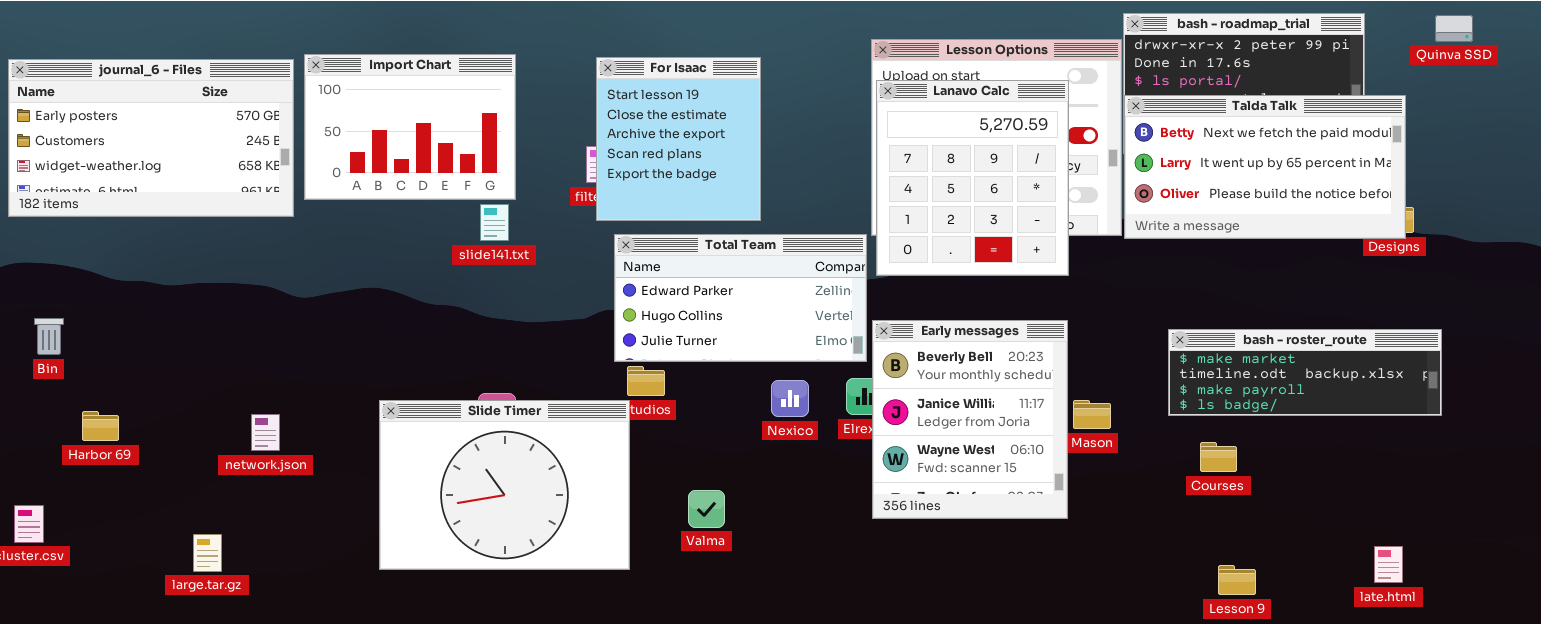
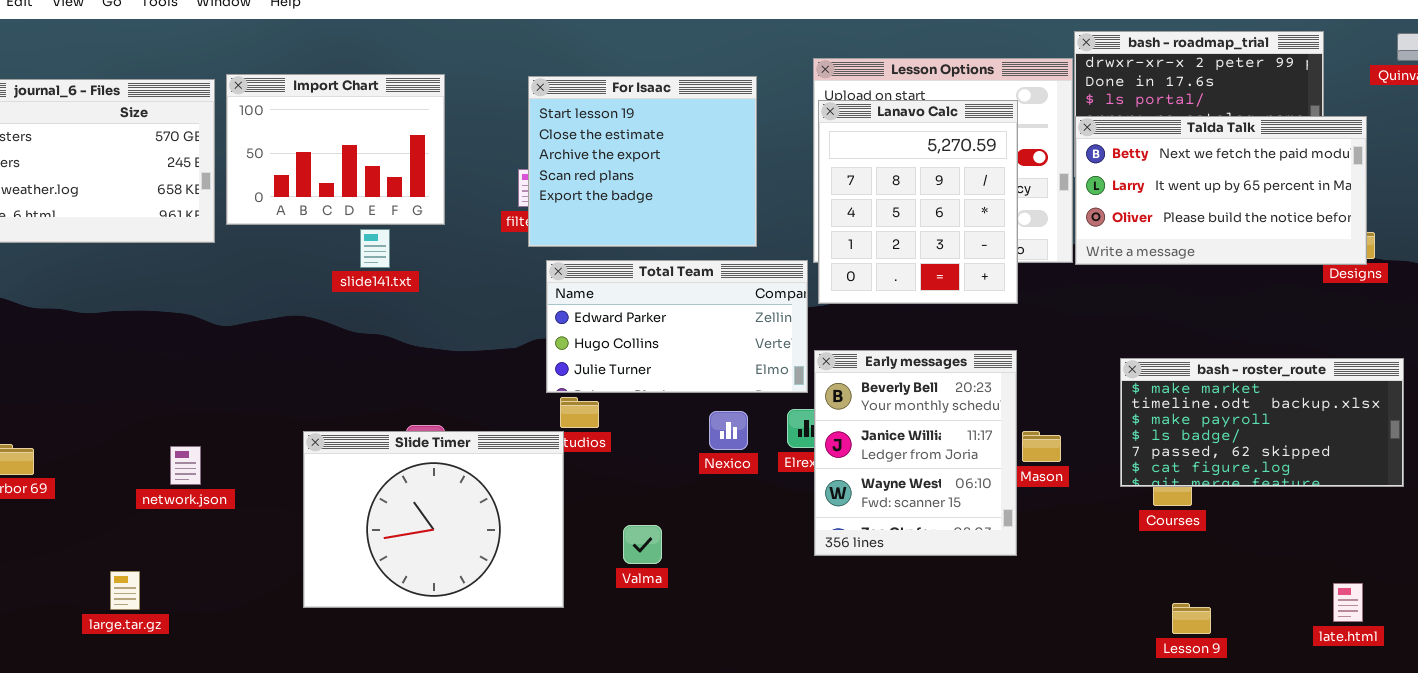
For Isaac: [596,57,761,221] -> [528,76,757,247], resized
slide141.txt: [480,204,509,241] -> [360,229,390,268], moved
bash - roster_route: [1168,329,1442,416] -> [1120,358,1404,487], resized

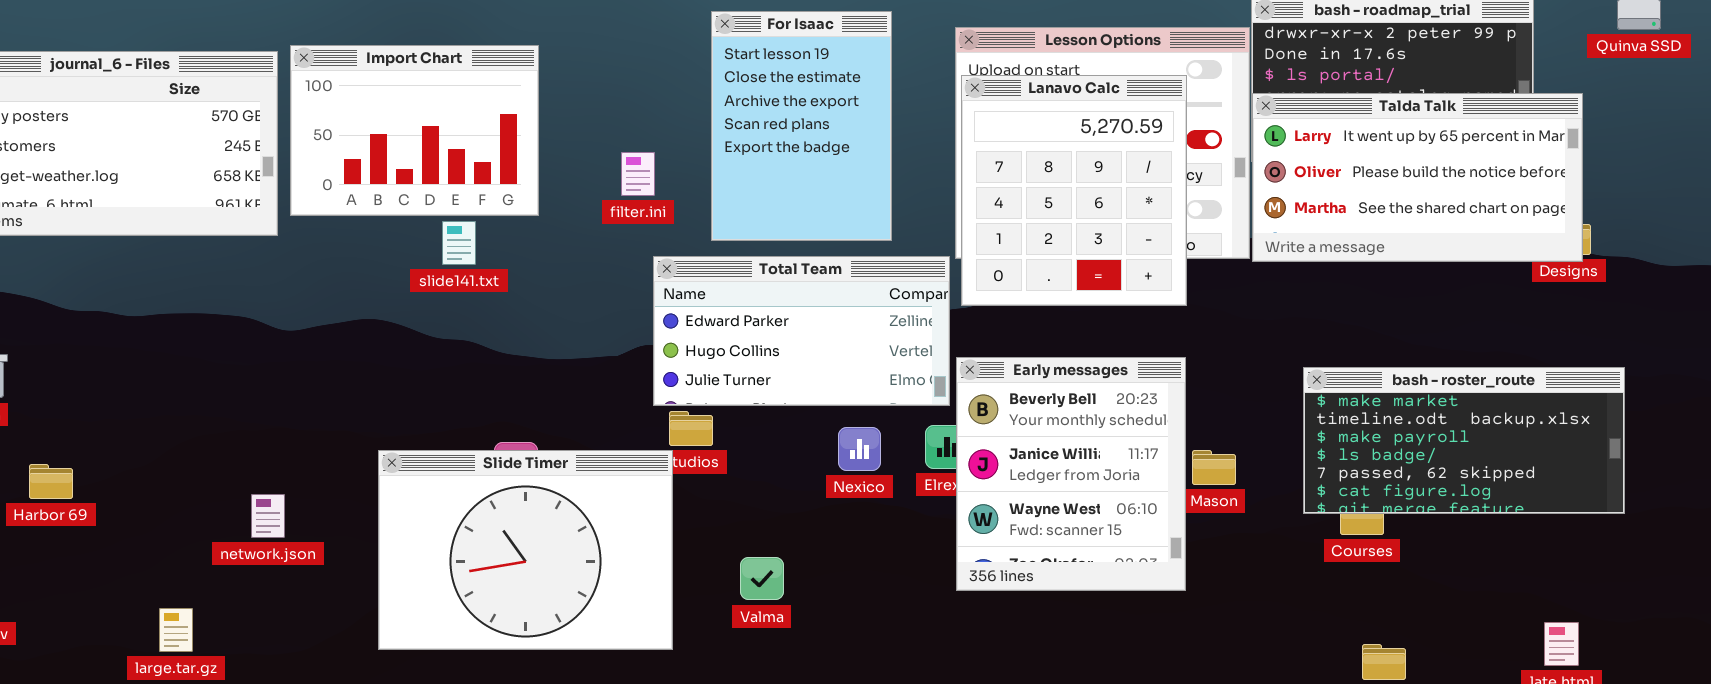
For Isaac: [528,76,757,247] -> [711,11,892,241], resized
Talda Talk: [1075,116,1367,265] -> [1252,93,1583,262], scrolled down 1 row
network.json: [170,446,201,485] -> [251,494,285,538], moved

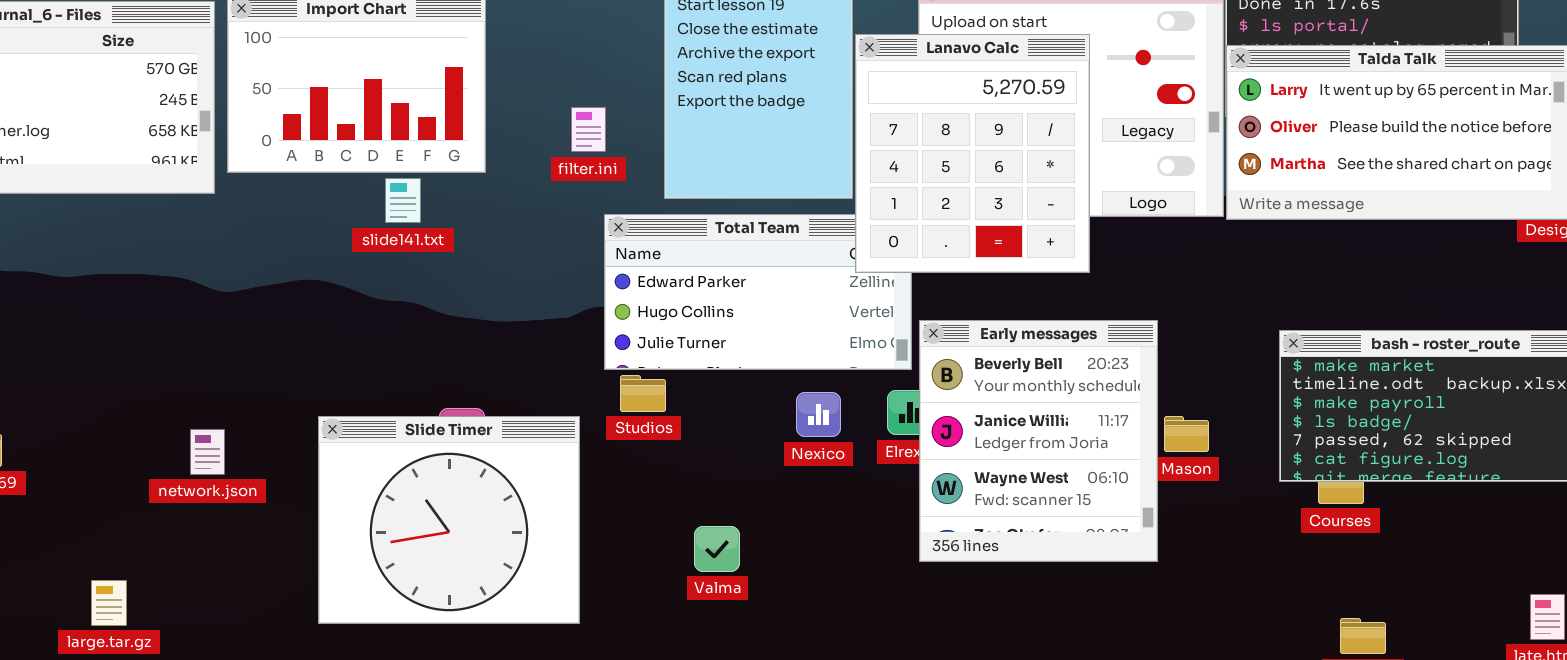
Lanavo Calc: [961,75,1187,306] -> [855,34,1090,273], moved
Slide Timer: [378,450,673,650] -> [318,416,580,624], resized
network.json: [251,494,285,538] -> [190,429,225,475], moved

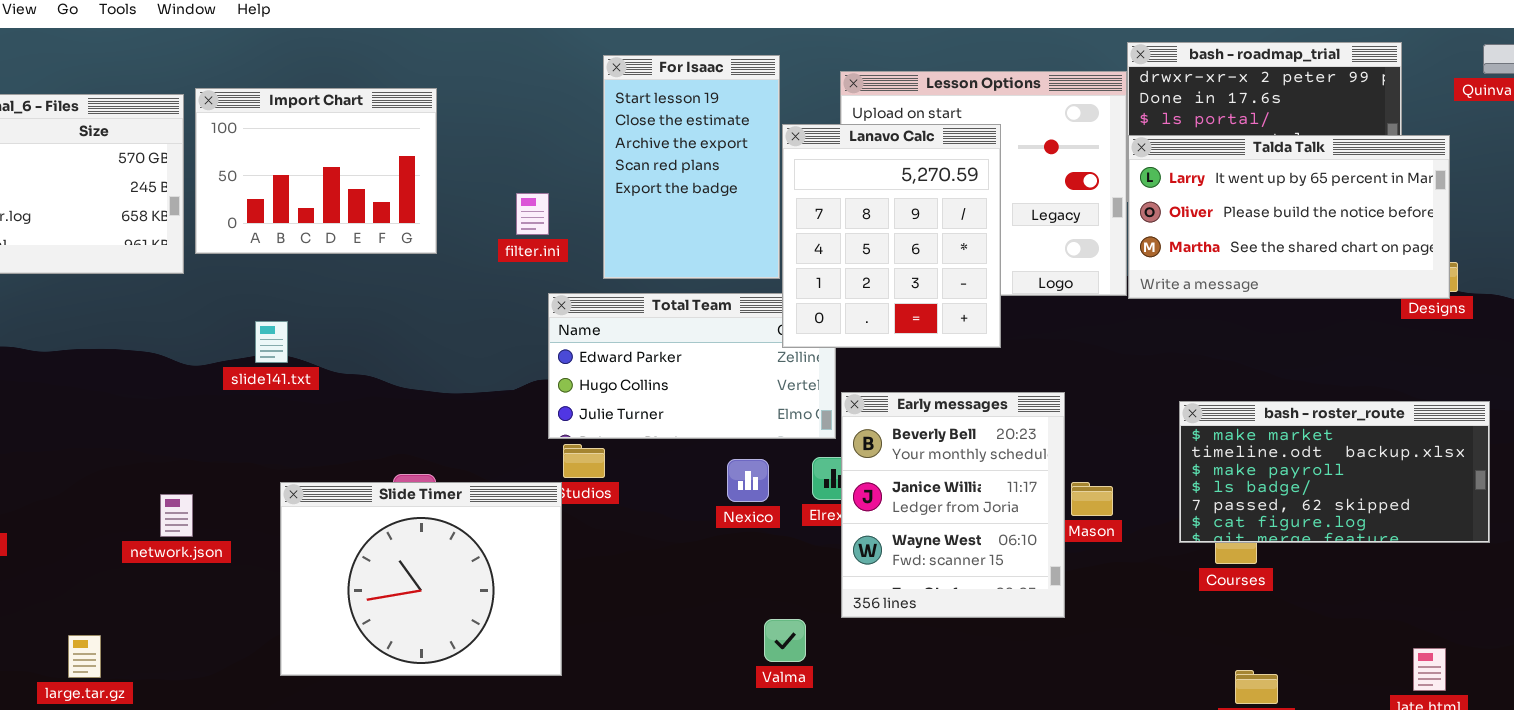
slide141.txt: [385,178,421,223] -> [255,321,288,363], moved
Slide Timer: [318,416,580,624] -> [280,482,562,676], resized
Valma: [694,526,740,572] -> [764,619,806,662], moved

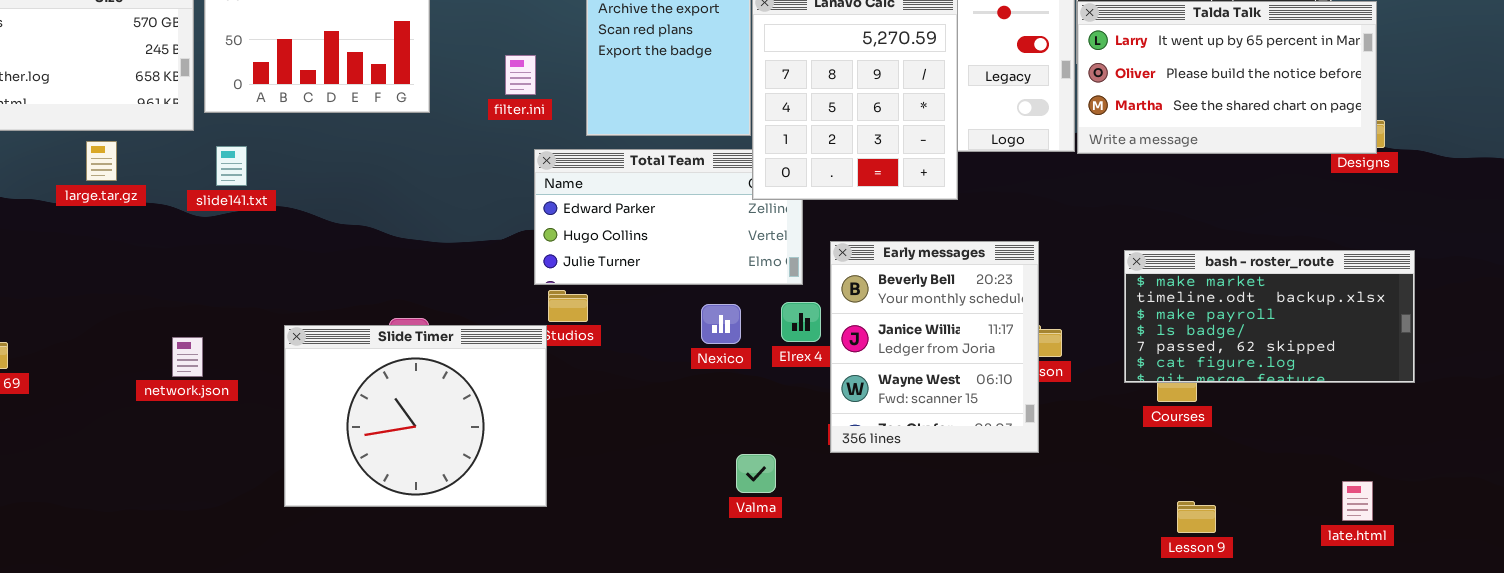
slide141.txt: [255,321,288,363] -> [216,146,247,186], moved
Early messages: [841,392,1065,618] -> [830,241,1039,453], moved
large.tar.gz: [68,635,101,678] -> [86,141,117,181], moved

